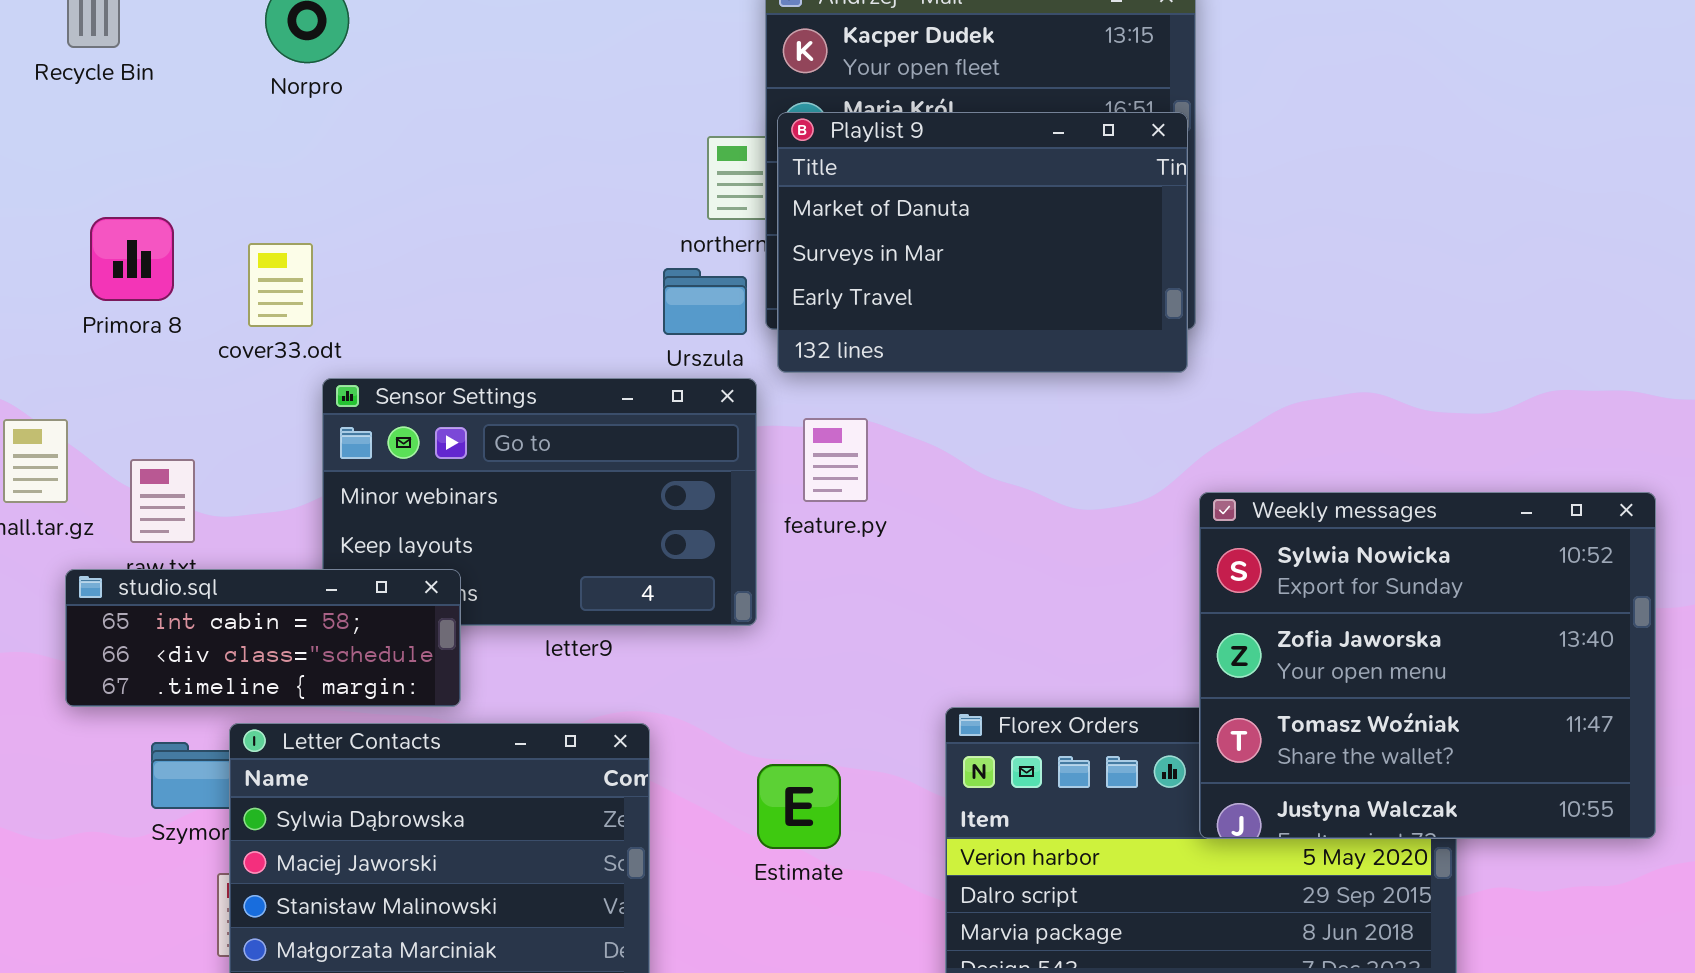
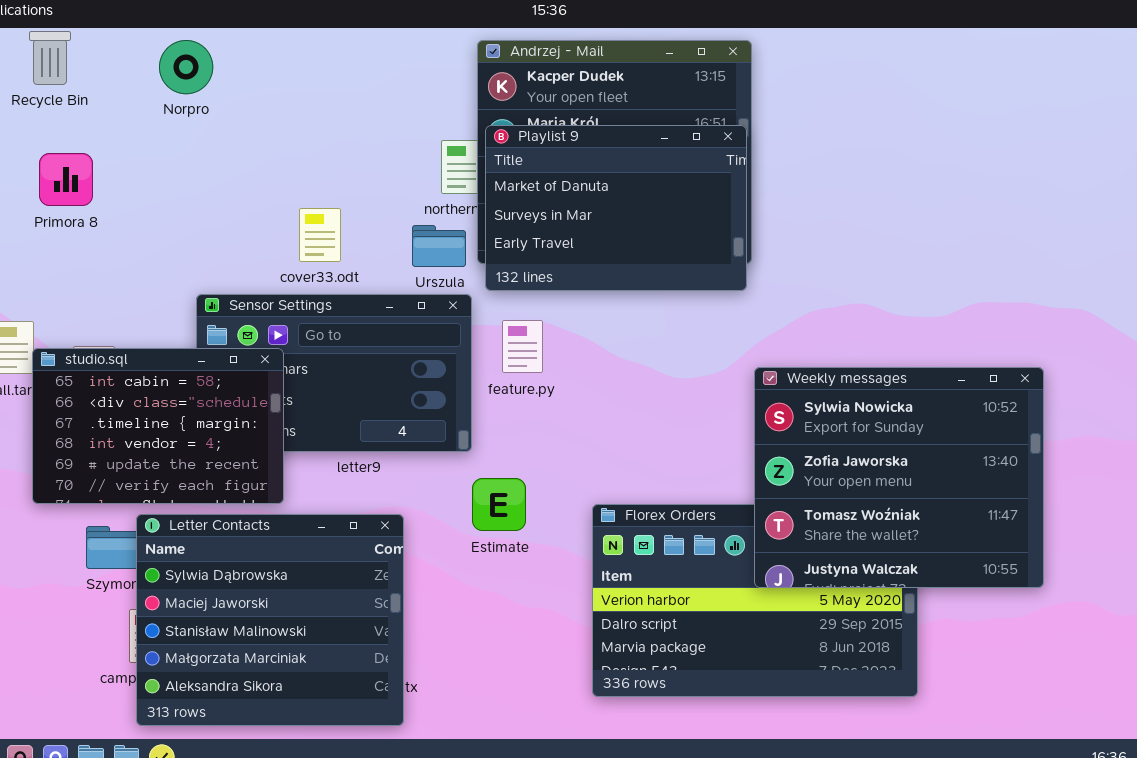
Primora 8: [90,217,174,301] -> [39,153,93,206], moved
cover33.odt: [248,243,313,327] -> [299,208,341,262], moved
studio.sql: [65,569,461,707] -> [32,348,284,504], resized
Estimate: [757,764,841,849] -> [472,478,526,531], moved

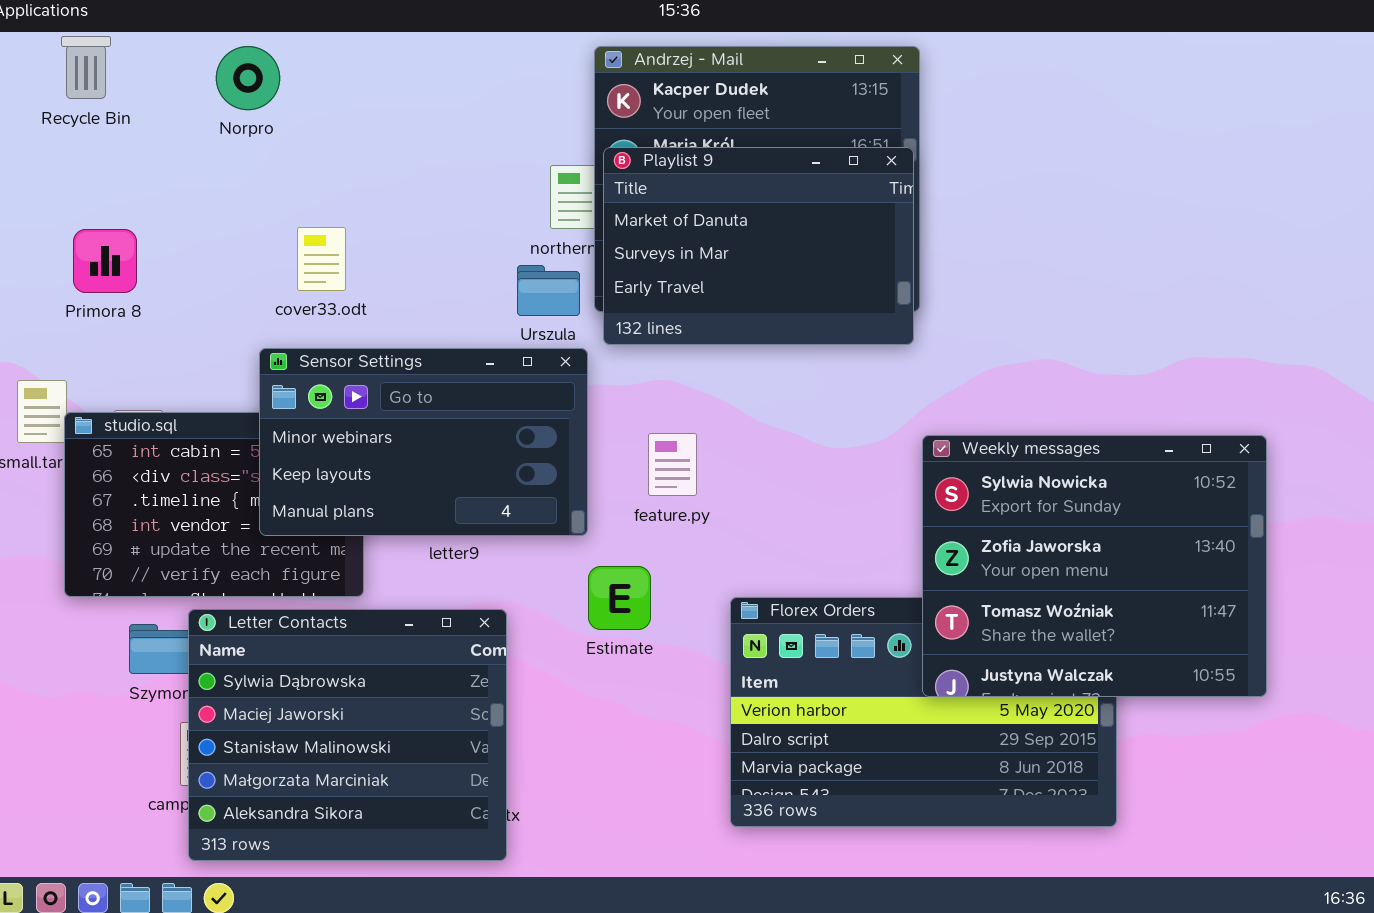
Primora 8: [39,153,93,206] -> [73,229,137,293], moved
cover33.odt: [299,208,341,262] -> [297,227,346,291], moved
Sensor Settings: [196,294,472,452] -> [259,348,588,536], raised
feature.py: [502,320,543,373] -> [648,433,697,496], moved

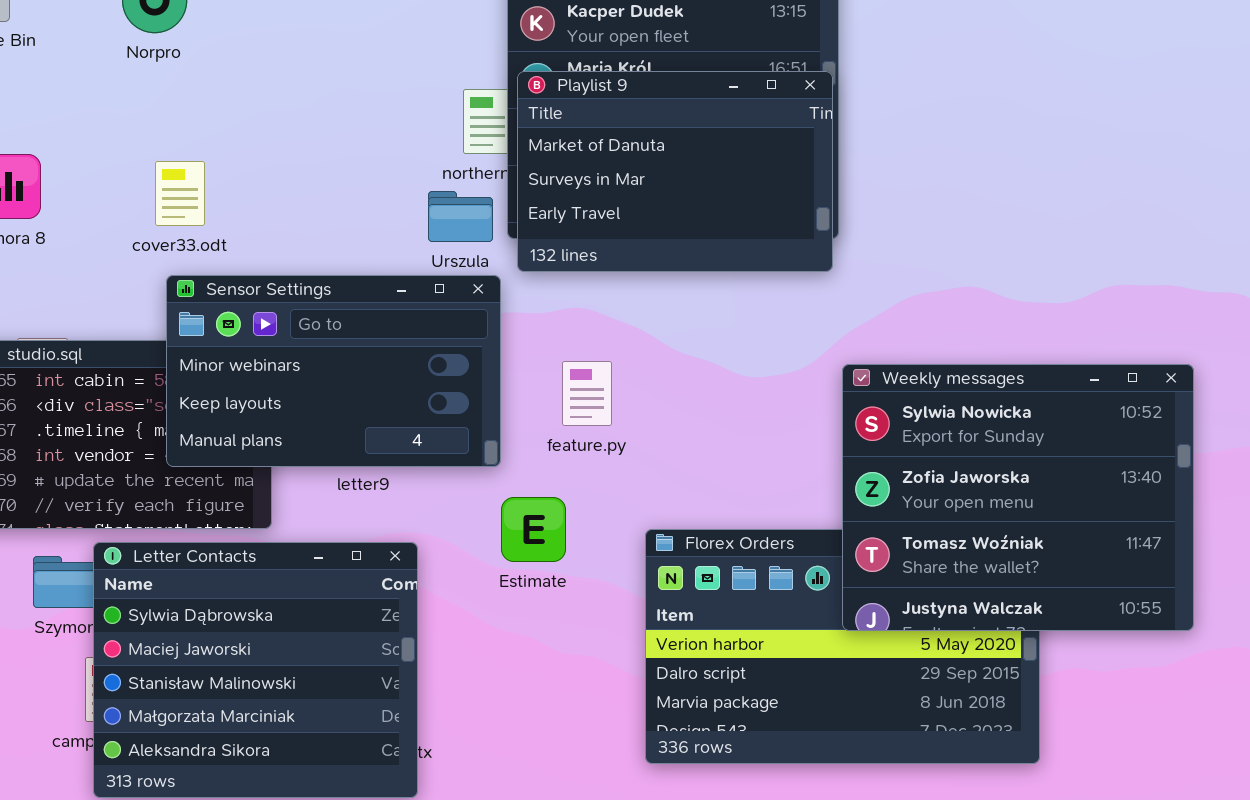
cover33.odt: [297,227,346,291] -> [155,161,205,226], moved

